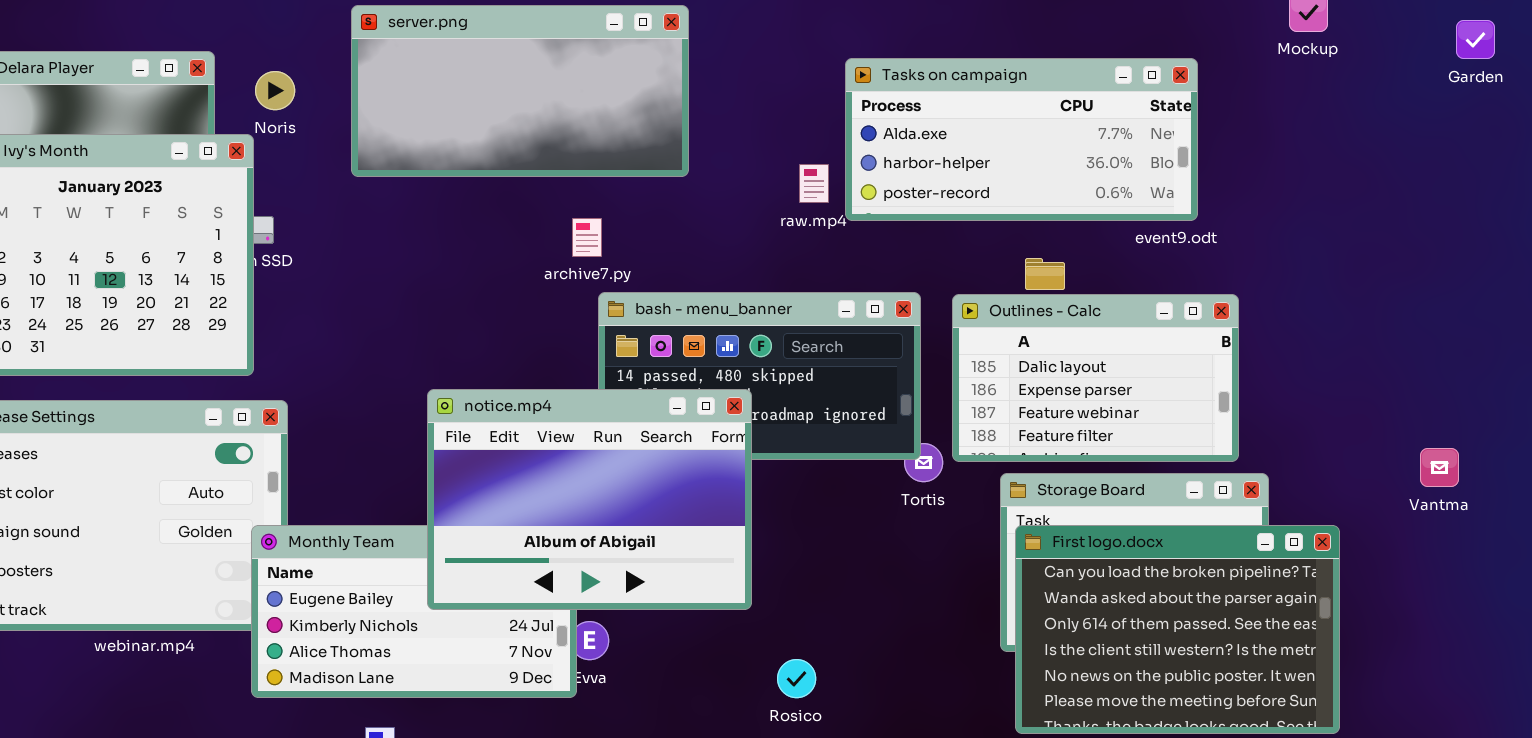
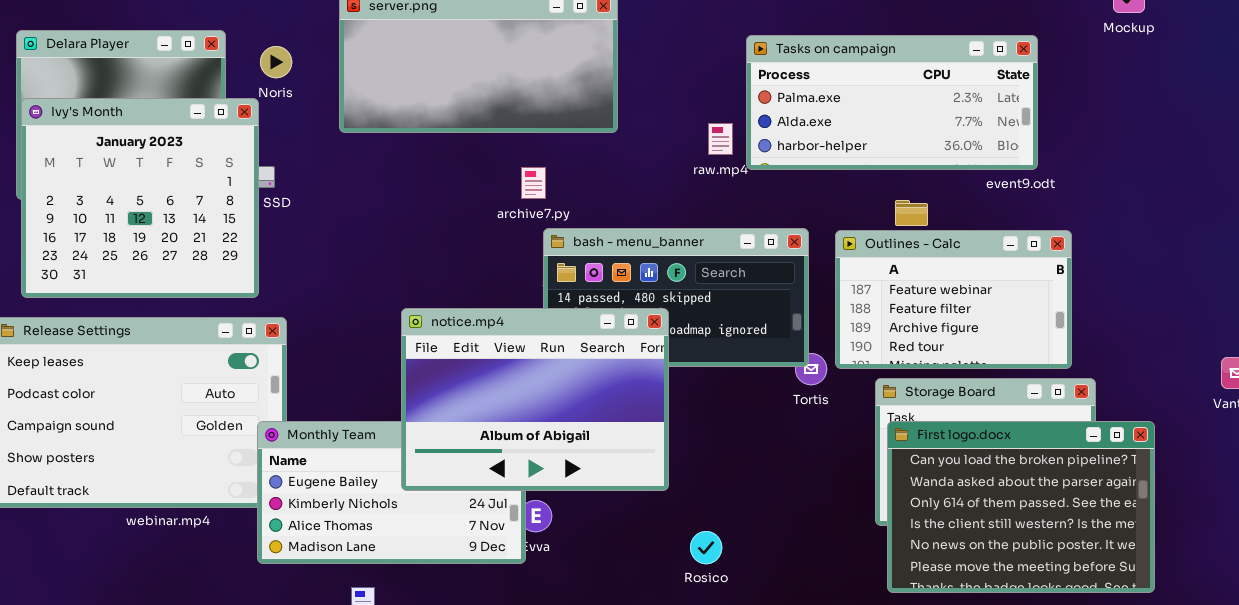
Tasks on campaign: [845,58,1198,221] -> [746,35,1038,170], scrolled up 1 row
Outlines - Calc: [952,294,1239,462] -> [835,230,1072,369], scrolled down 2 rows

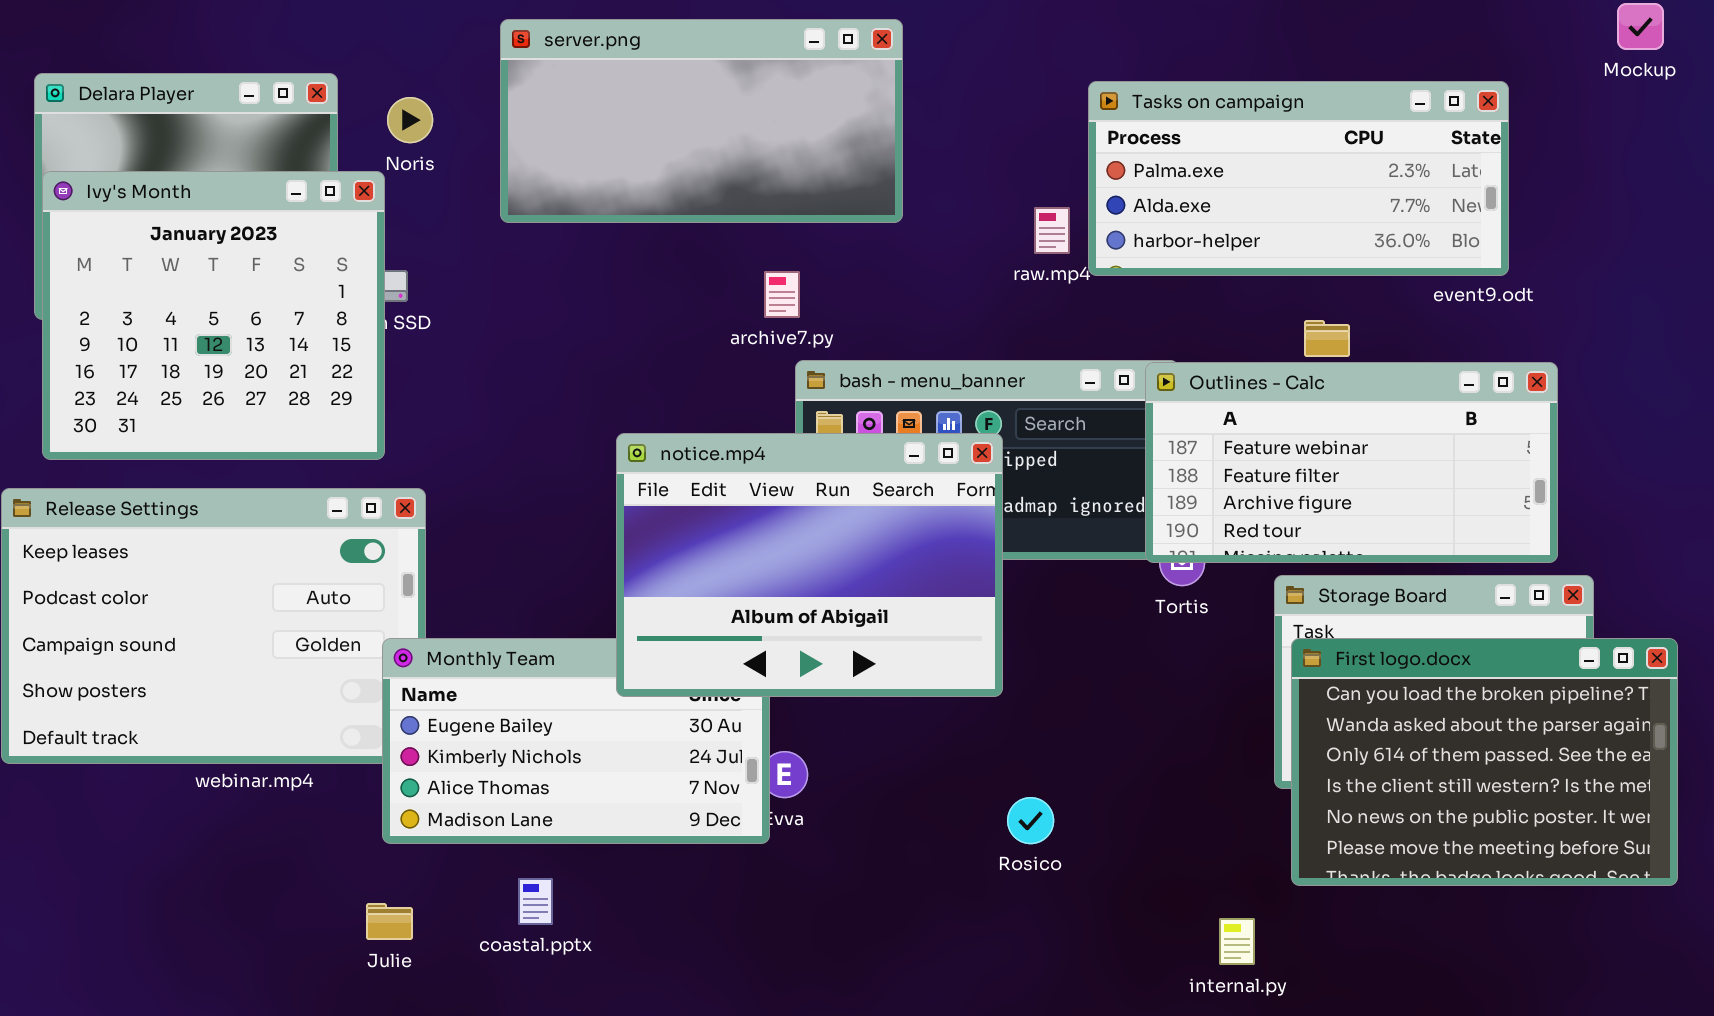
Outlines - Calc: [835,230,1072,369] -> [1145,362,1558,563], resized
notice.mp4: [401,308,669,491] -> [616,433,1003,697], moved

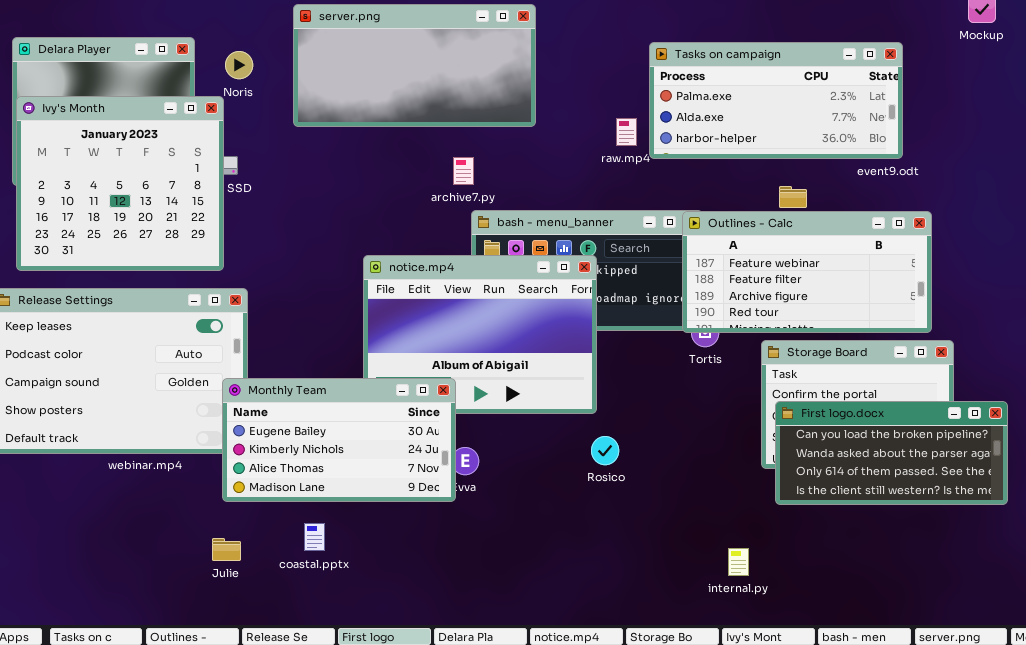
Monthly Team: [382,638,770,844] -> [222,378,456,502], raised
First logo.docx: [1291,638,1678,886] -> [775,401,1008,505], moved, resized
Rosico: [1007,797,1054,844] -> [591,436,619,465], moved

